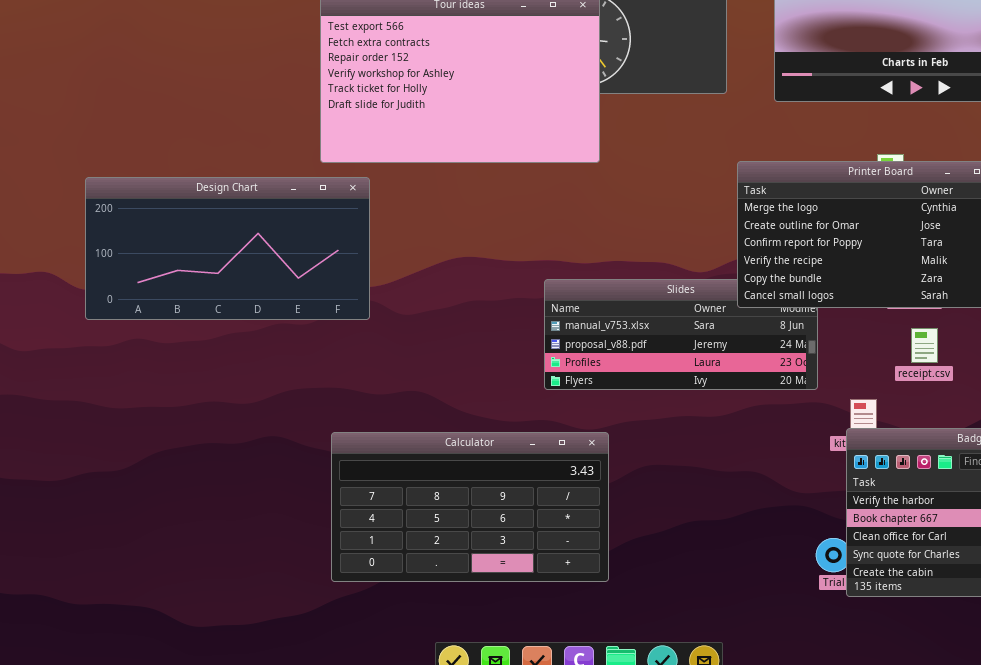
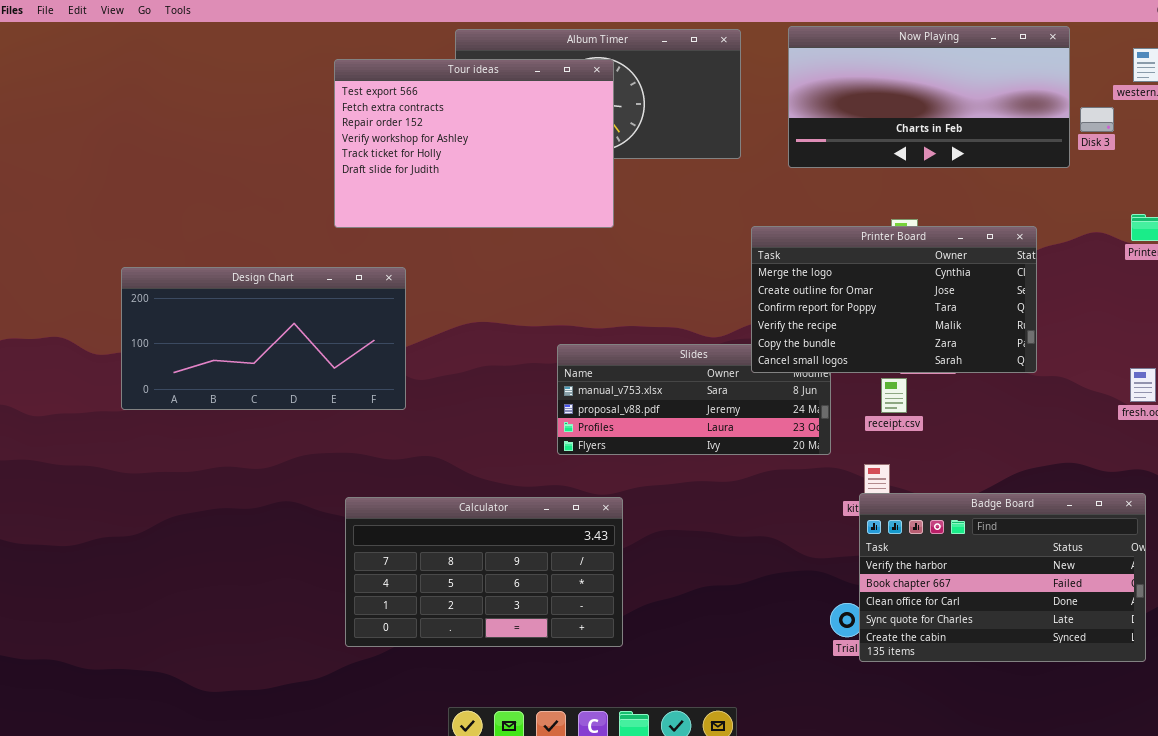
Design Chart: [85,177,370,320] -> [121,267,406,410], moved
receipt.csv: [911,328,938,363] -> [881,378,907,413], moved

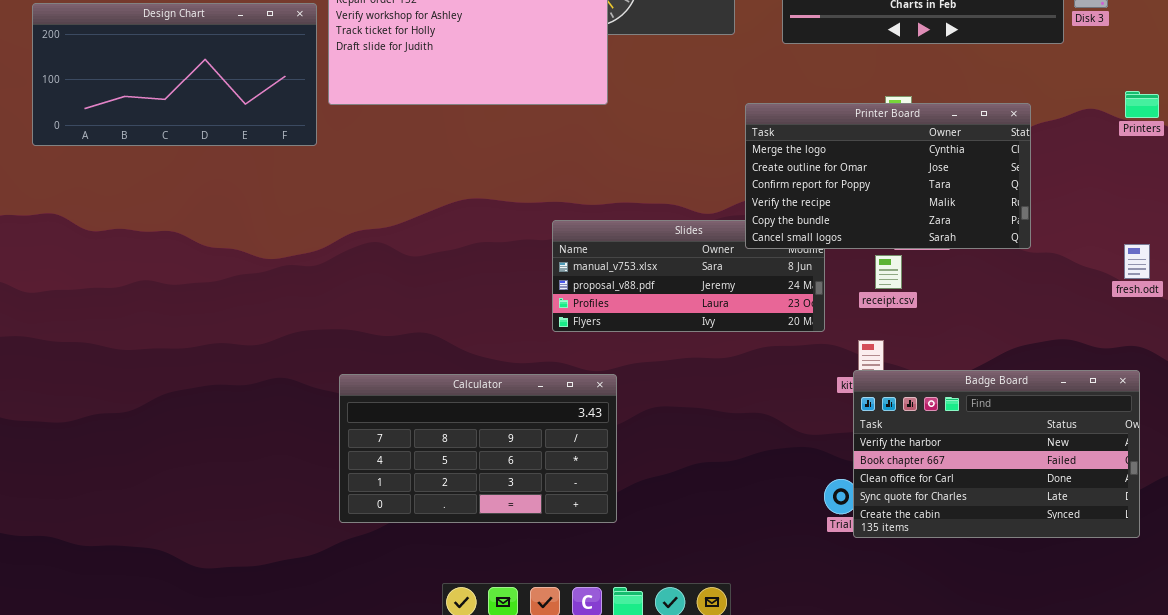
Design Chart: [121,267,406,410] -> [32,3,317,146], moved

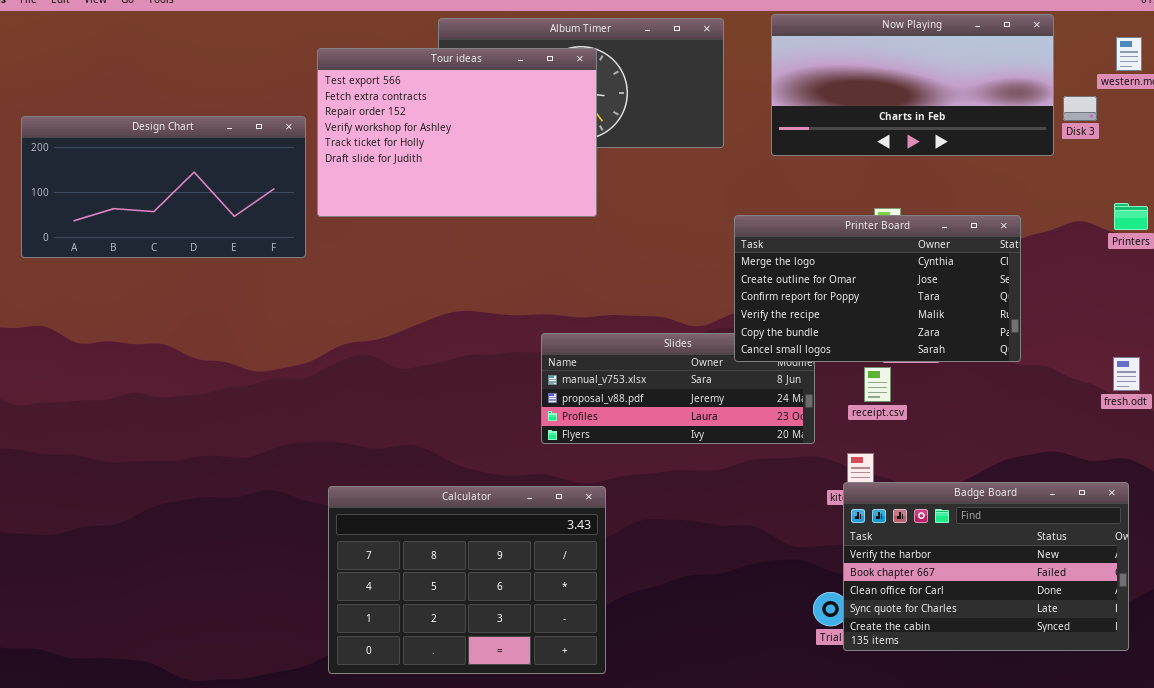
Calculator: [339,374,617,523] -> [328,486,606,674], resized

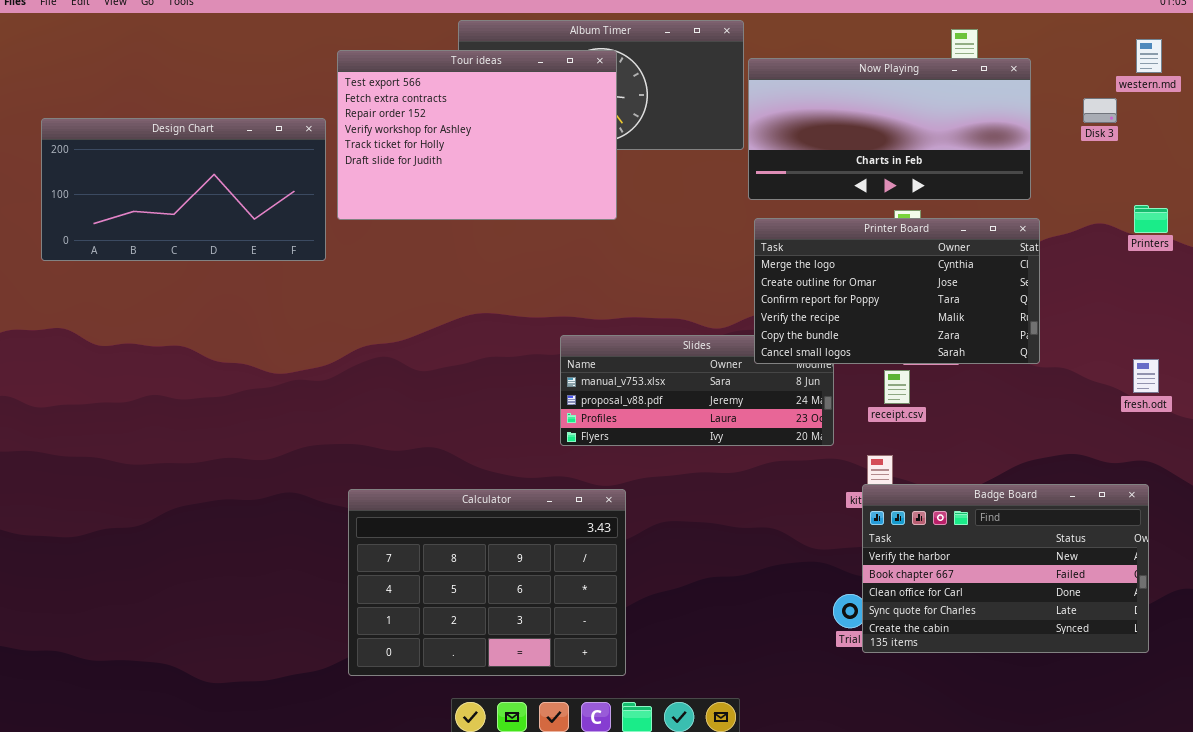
Now Playing: [771,14,1054,156] -> [748,58,1031,200], moved

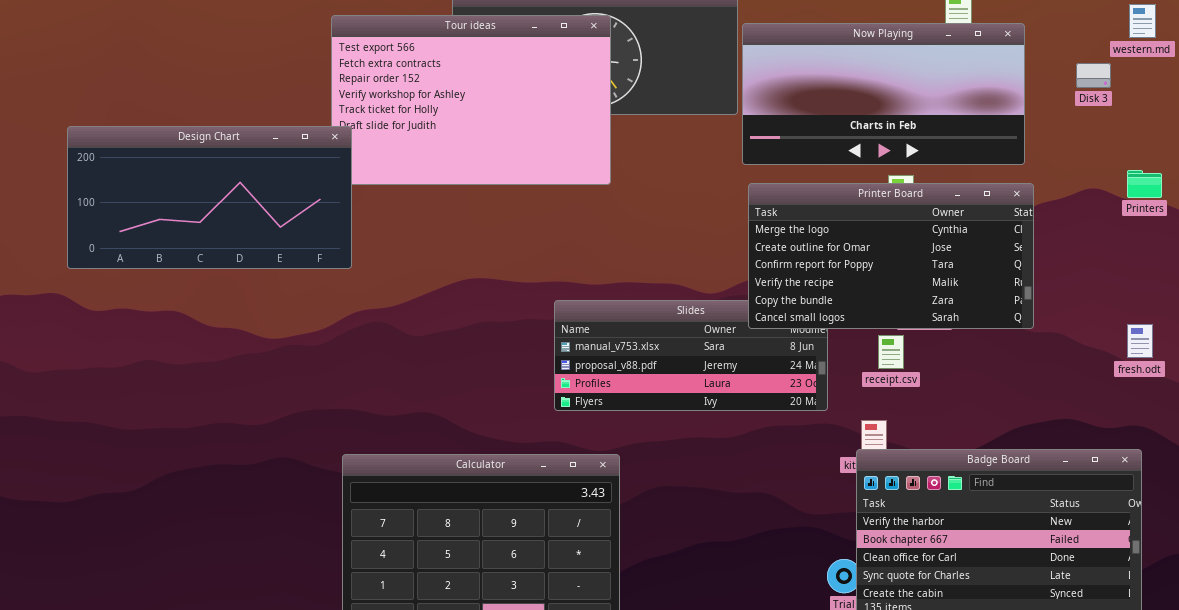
Design Chart: [41,118,326,261] -> [67,126,352,269], moved

